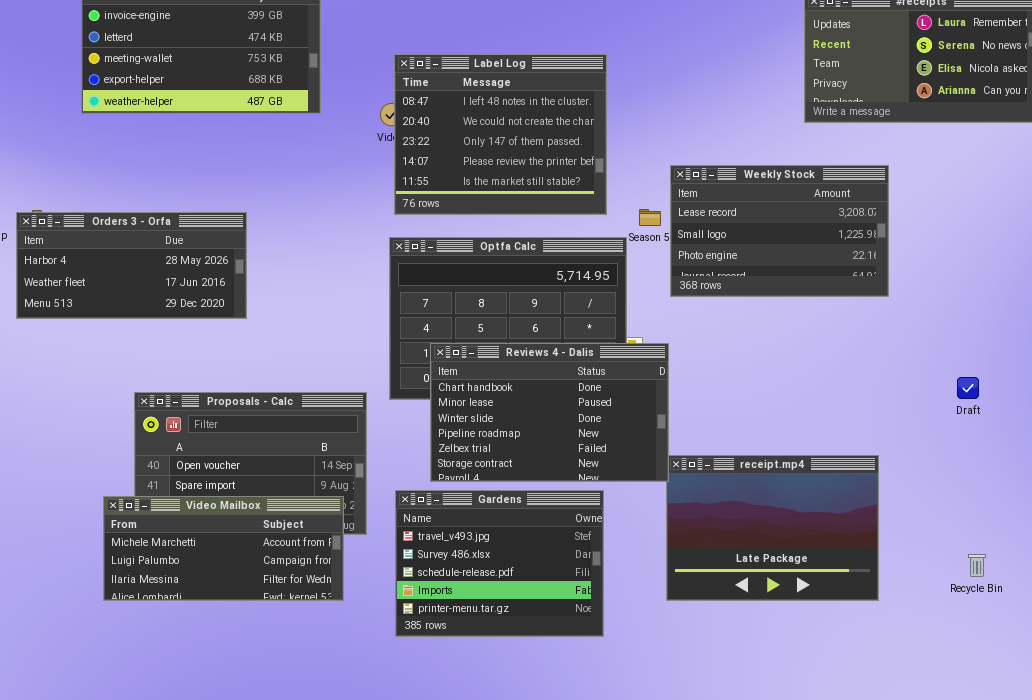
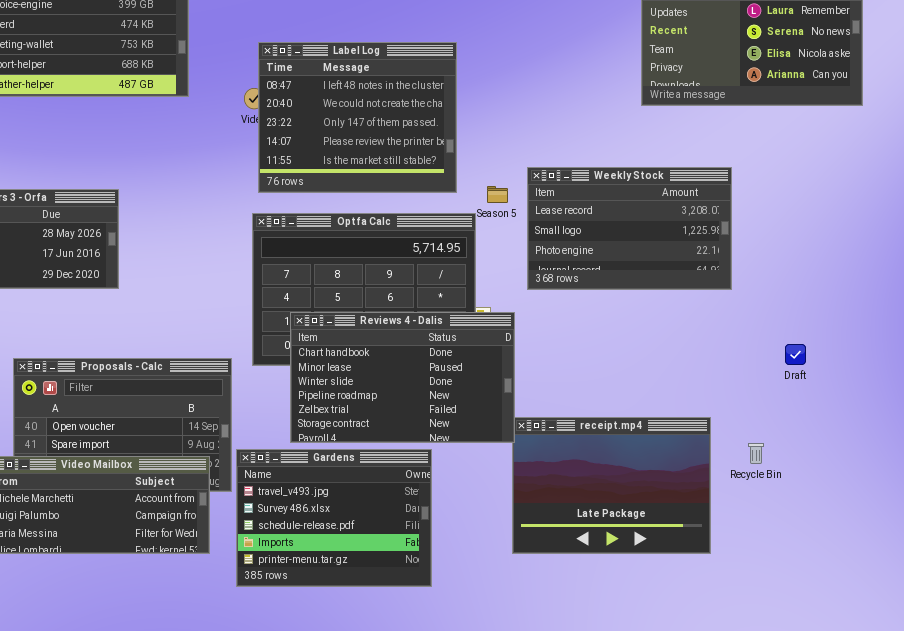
Weekly Stock: [670,165,889,297] -> [527,167,732,290], moved
Gardens: [395,490,604,637] -> [236,449,432,587], moved
Recycle Bin: [968,554,986,577] -> [748,443,764,464], moved

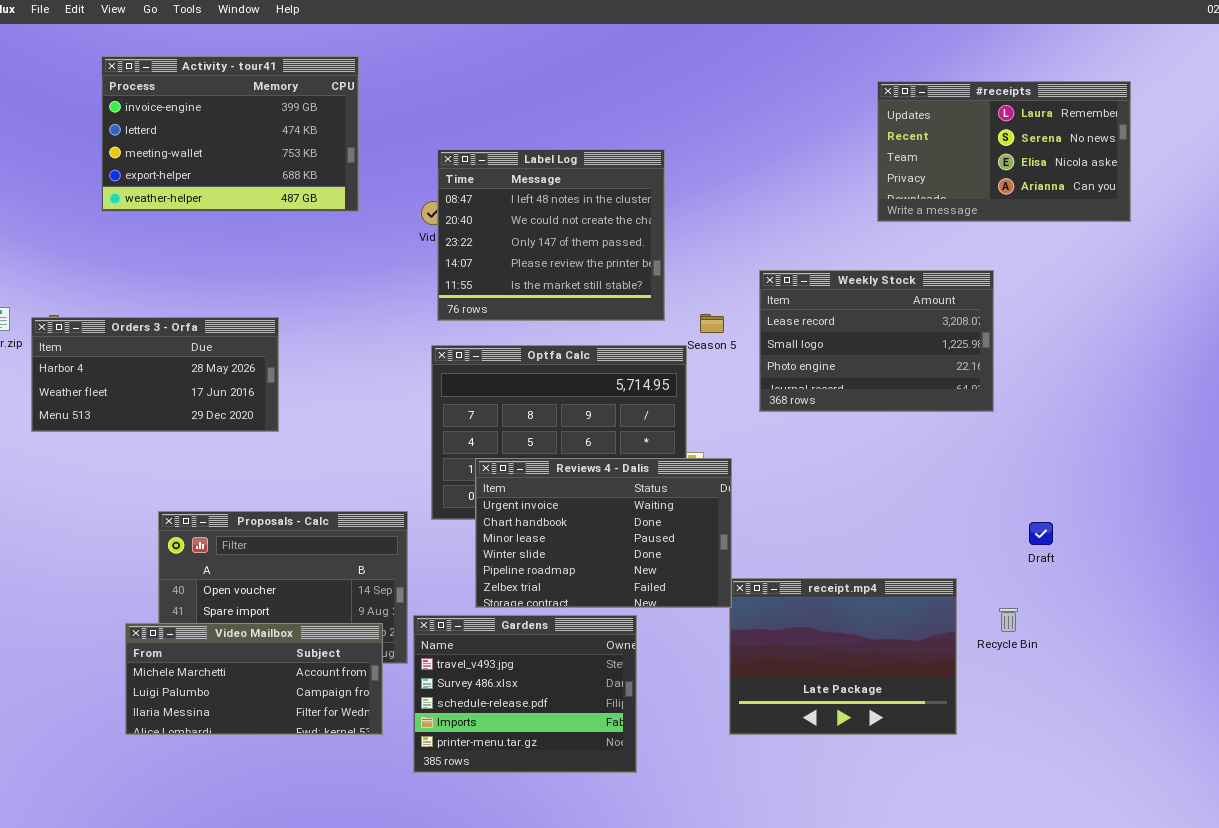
Weekly Stock: [527,167,732,290] -> [759,270,994,412], moved
Reviews 4 - Dalis: [290,312,515,443] -> [475,458,732,608], scrolled up 1 row
Draft: [785,344,806,365] -> [1029,522,1053,545], moved

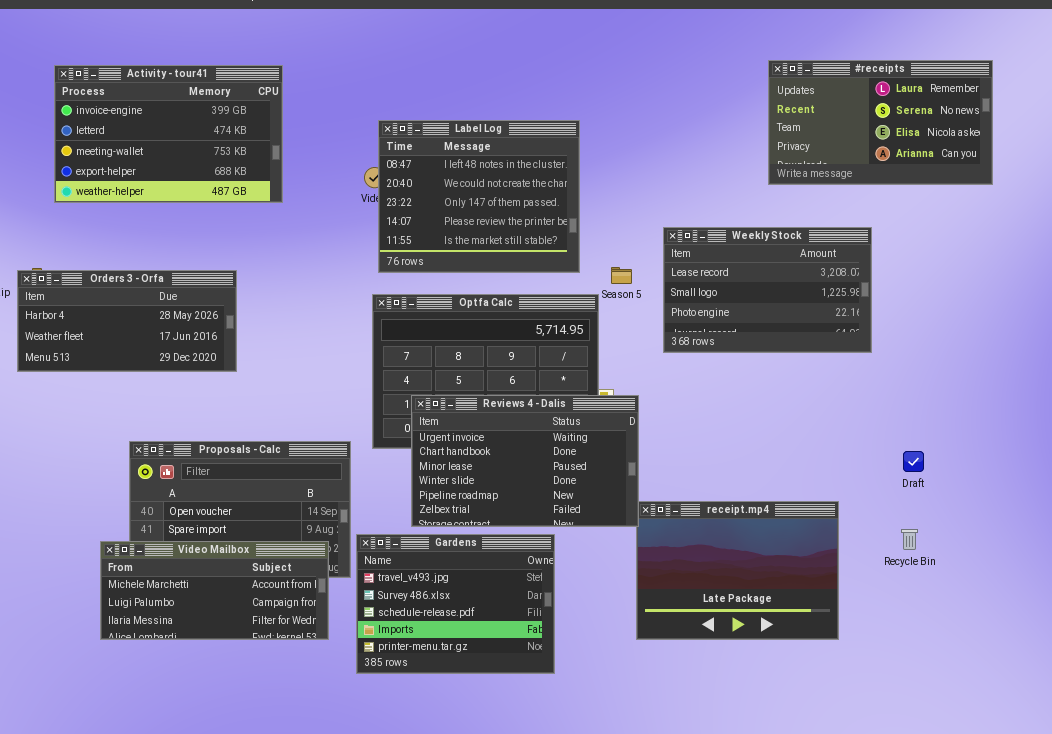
Activity - tour41: [101,56,359,212] -> [54,65,283,203], moved
Recycle Bin: [999,608,1018,632] -> [901,529,918,550], moved

